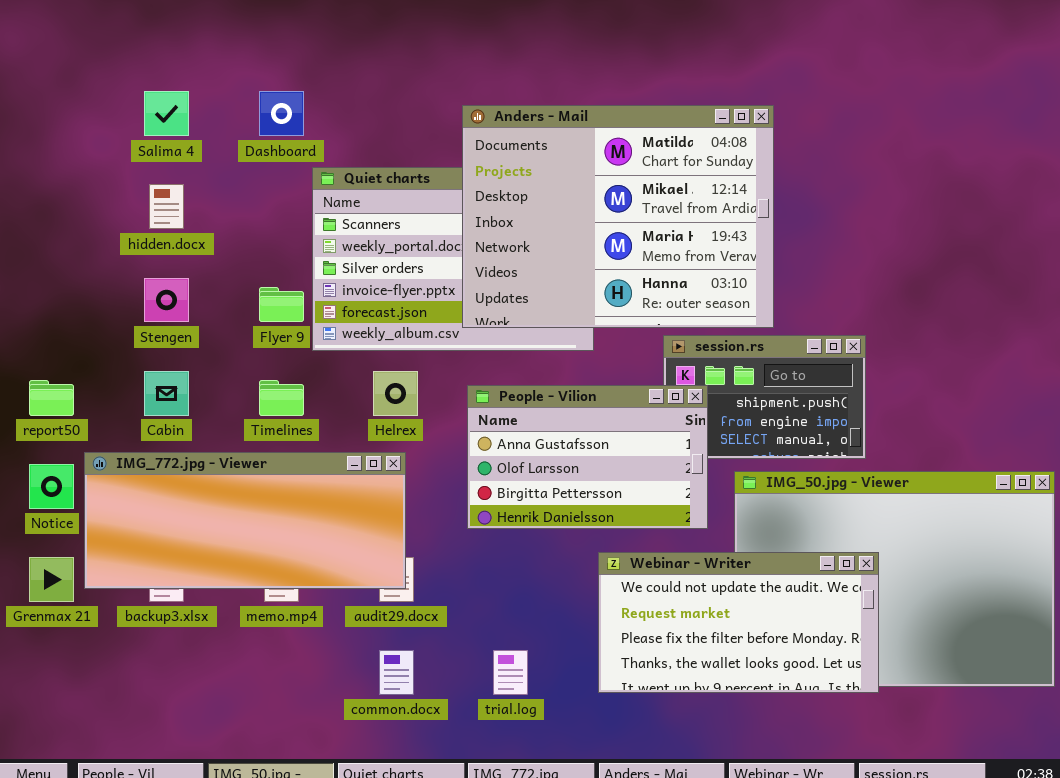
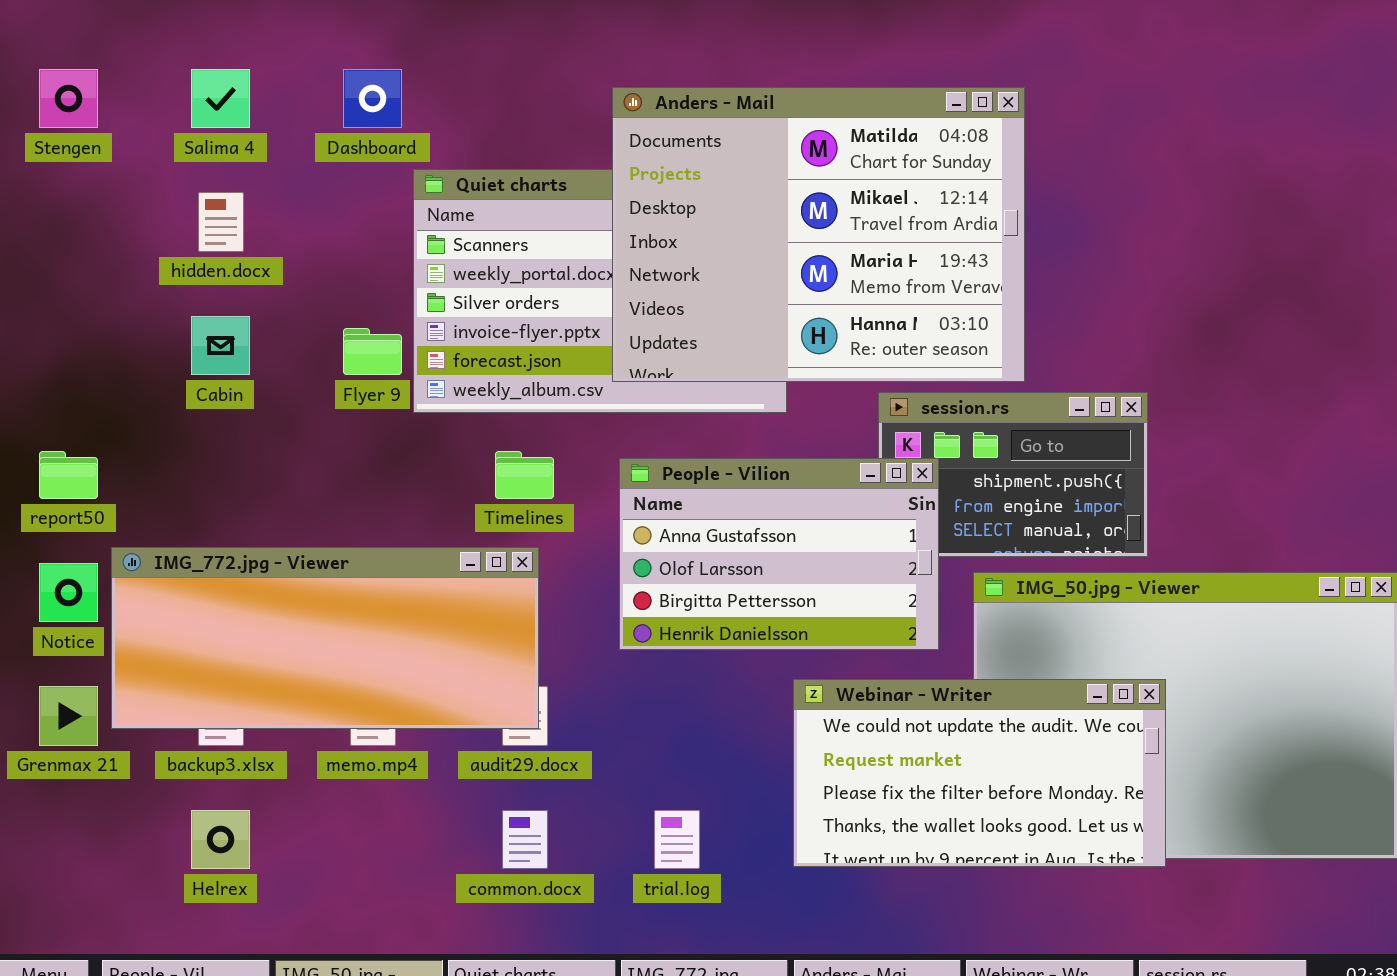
Stengen: [144,278,189,322] -> [39,69,98,128], moved
Cabin: [144,371,189,416] -> [191,316,250,375], moved
Helrex: [373,371,418,416] -> [191,810,250,869], moved
Timelines: [259,380,304,416] -> [495,451,554,499], moved

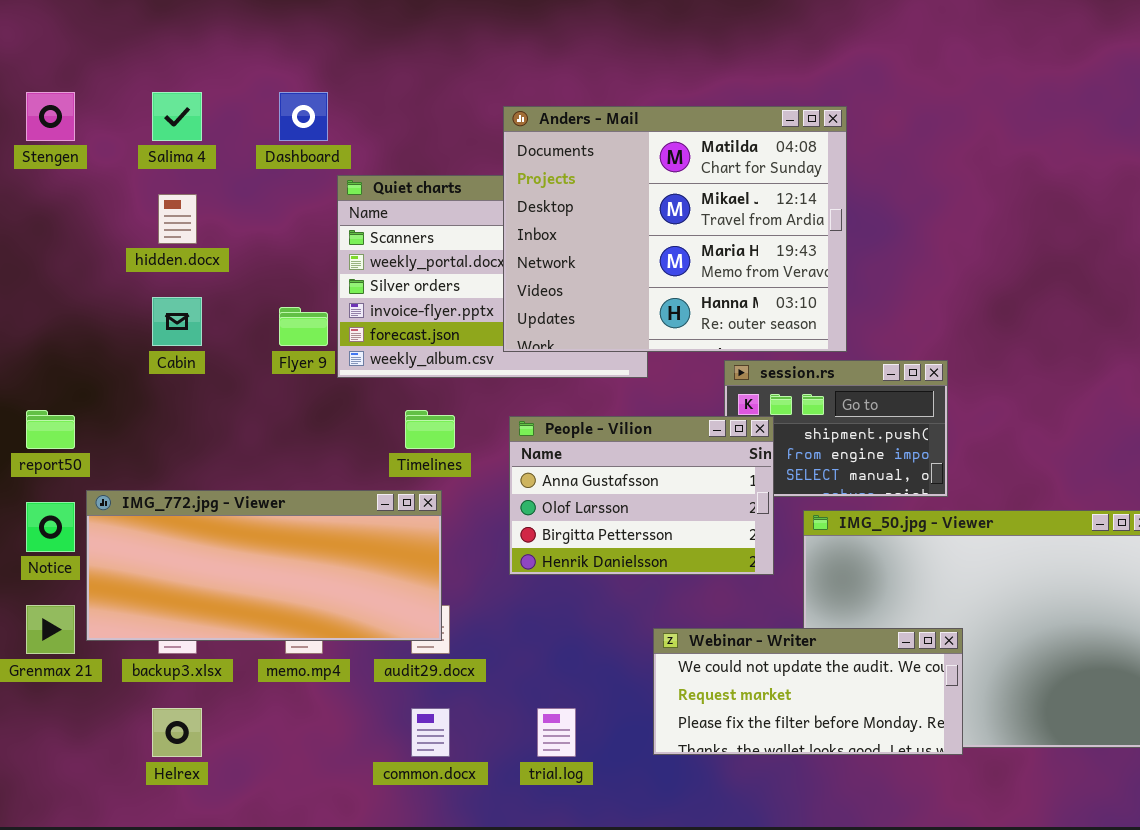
Webinar - Writer: [793,679,1166,867] -> [653,628,963,755], resized

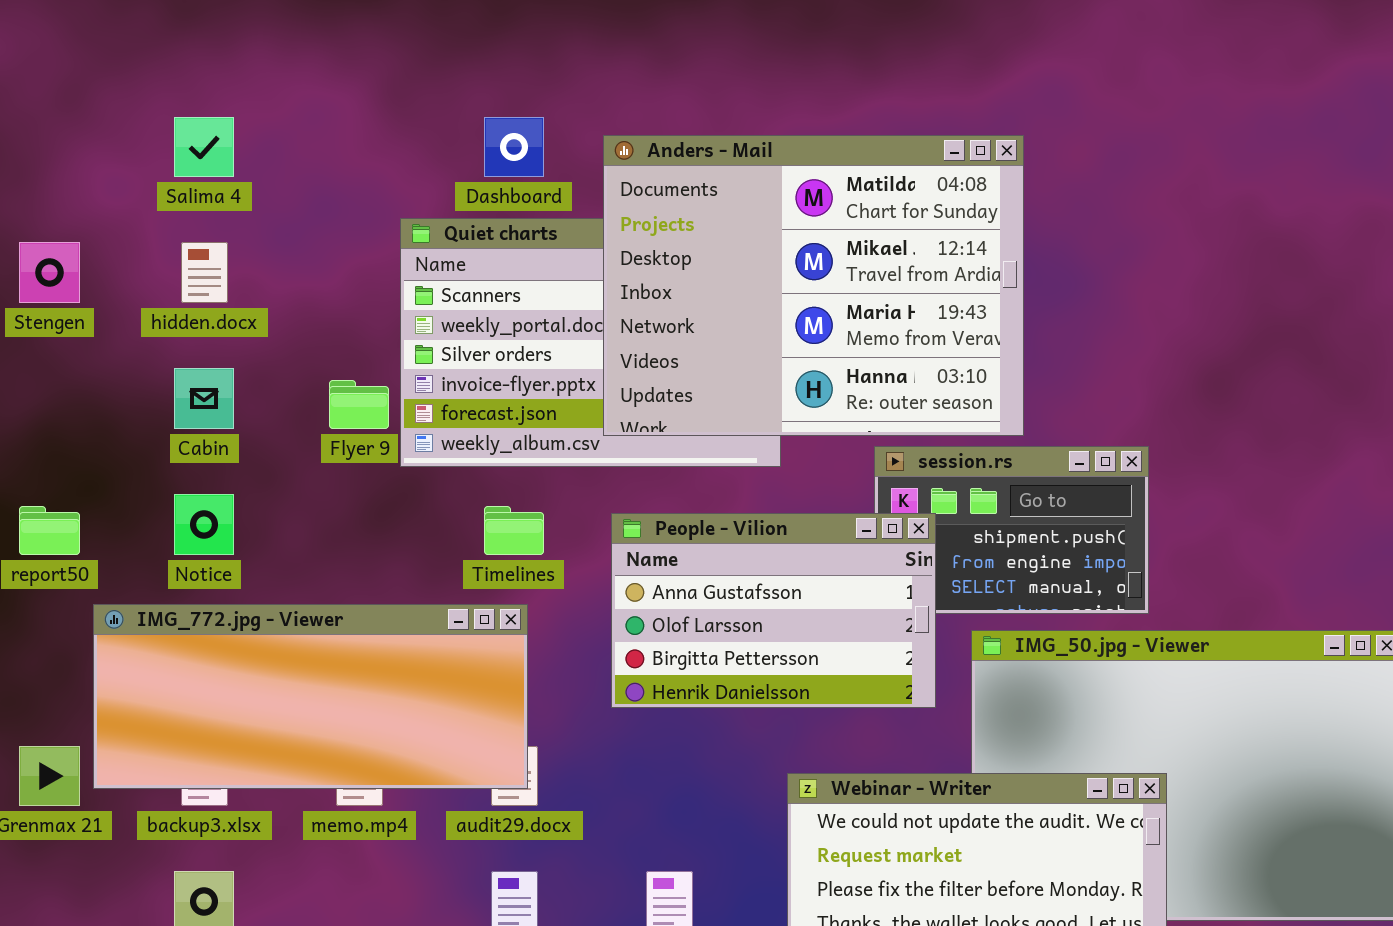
Stengen: [26,92,75,141] -> [19,242,80,303], moved
Dashboard: [279,92,328,141] -> [484,117,544,177], moved
Notice: [26,502,75,552] -> [174,494,234,555], moved

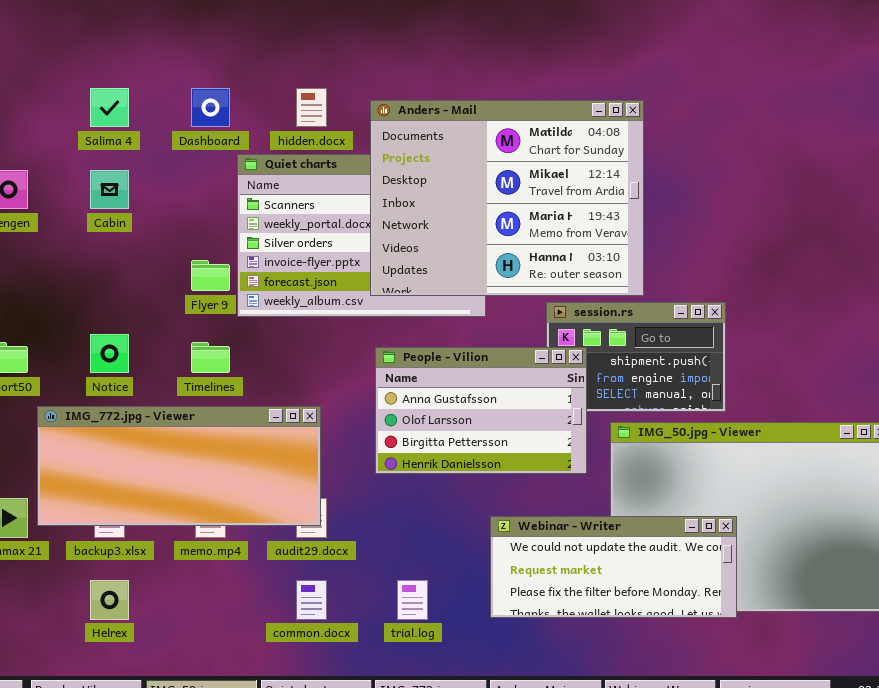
Dashboard: [484,117,544,177] -> [191,88,230,127], moved
hidden.docx: [181,242,228,303] -> [296,88,327,127], moved
Cabin: [174,368,234,429] -> [90,170,129,209], moved
Timelines: [484,506,544,555] -> [191,342,230,373], moved

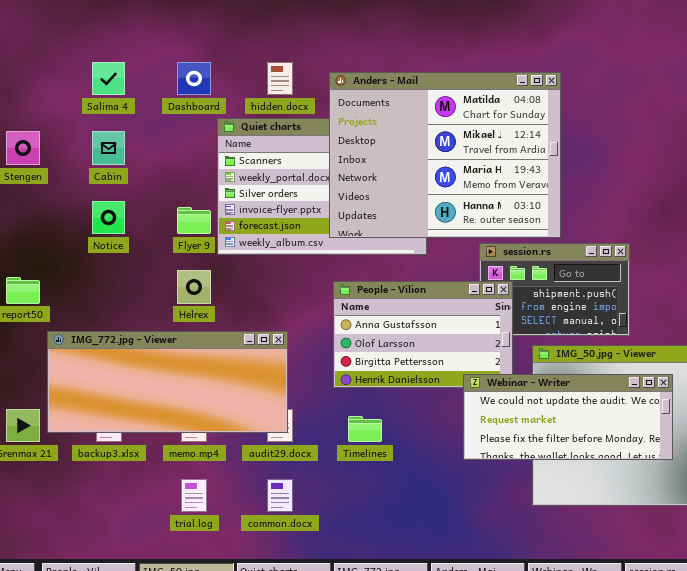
Notice: [90,334,129,373] -> [92,201,125,234], moved
Timelines: [191,342,230,373] -> [348,416,382,442], moved
Webinar - Writer: [490,516,737,618] -> [463,374,673,460], moved
Helrex: [90,580,129,620] -> [177,270,211,304], moved
trial.log: [397,580,428,620] -> [181,479,207,512], moved

